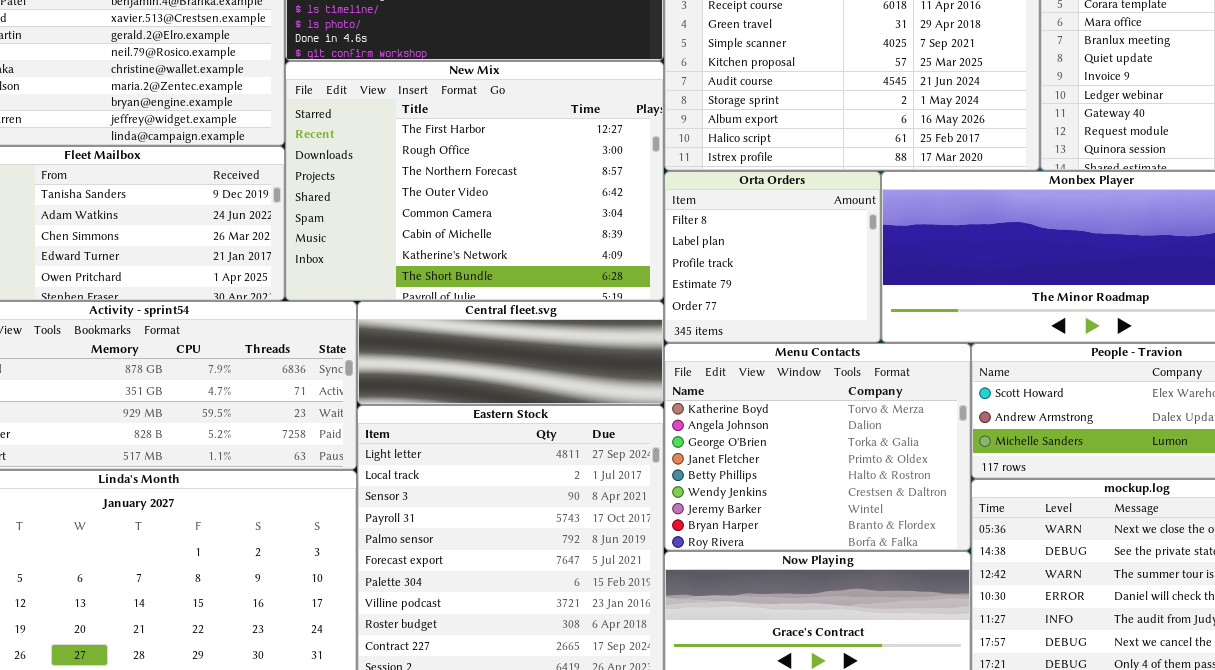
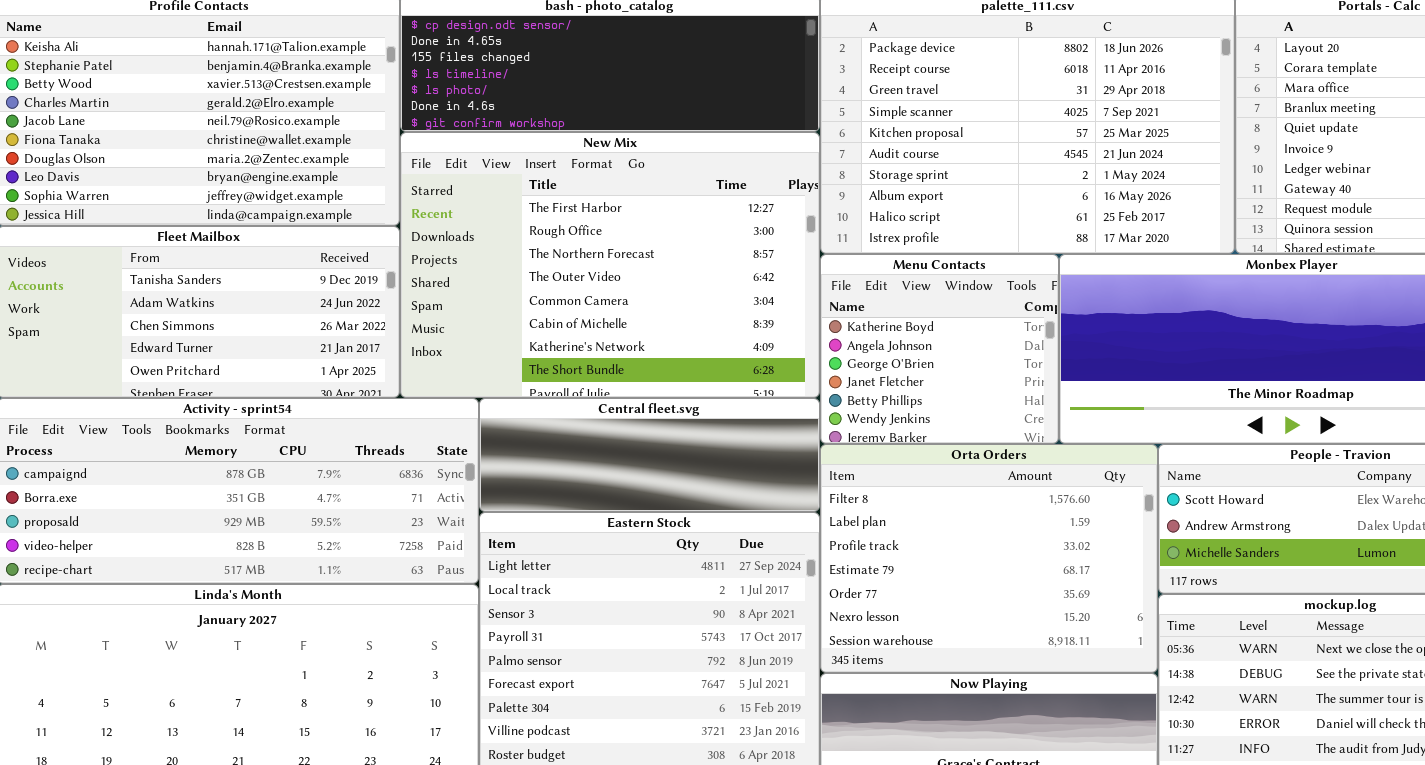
Orta Orders: [664,171,881,343] -> [820,444,1158,673], moved, resized
Menu Contacts: [664,343,971,551] -> [820,254,1059,444], moved, resized

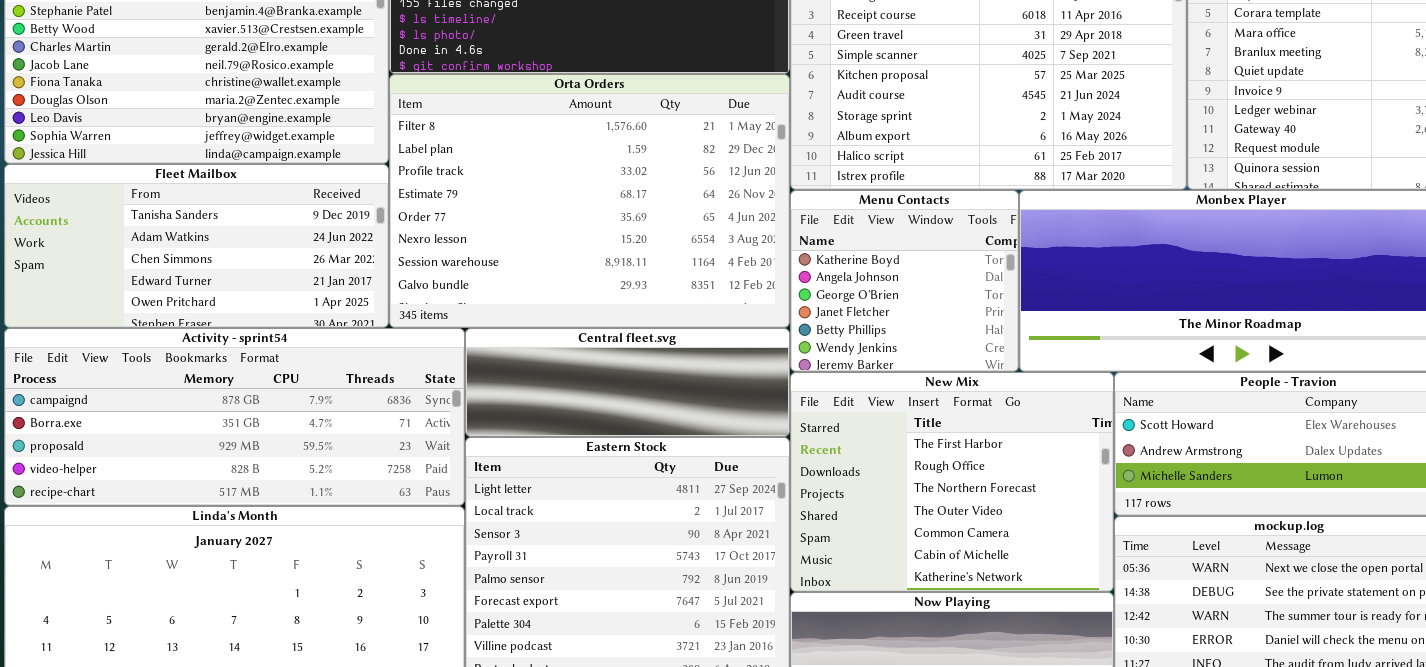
New Mix: [400,132,820,398] -> [790,372,1114,592], moved, resized
Orta Orders: [820,444,1158,673] -> [389,74,790,328], moved, resized

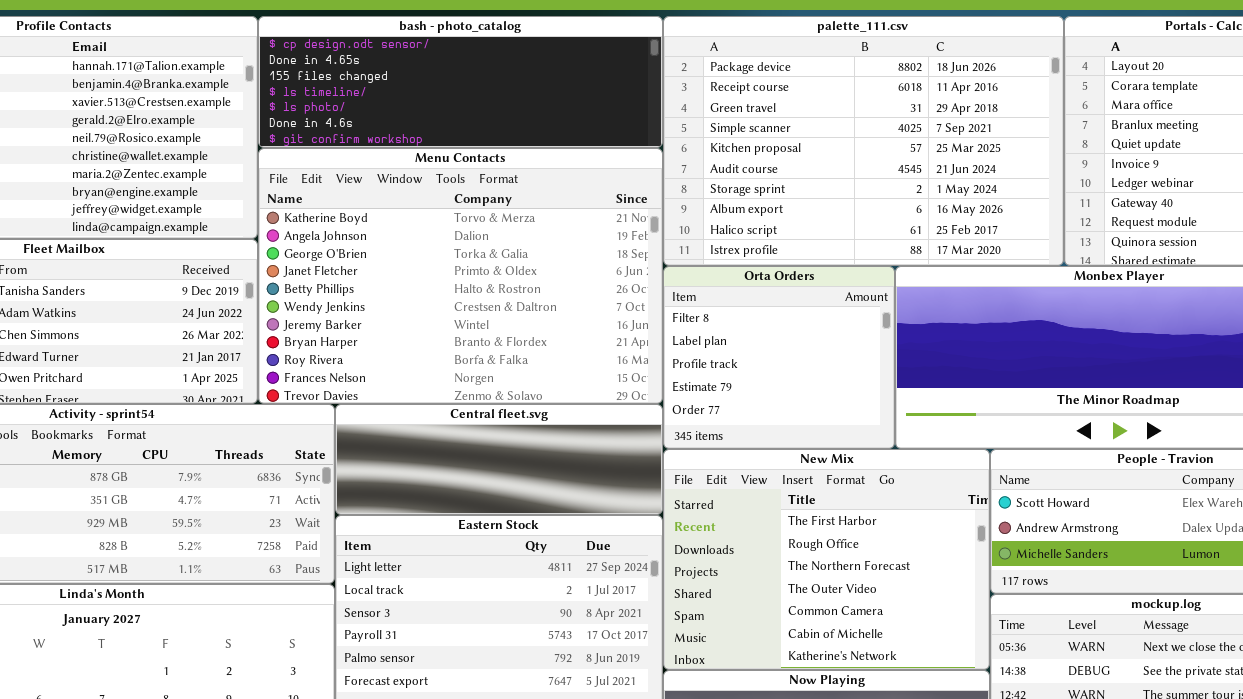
Orta Orders: [389,74,790,328] -> [663,266,895,449], moved, resized
Menu Contacts: [790,190,1019,372] -> [258,148,663,404], moved, resized

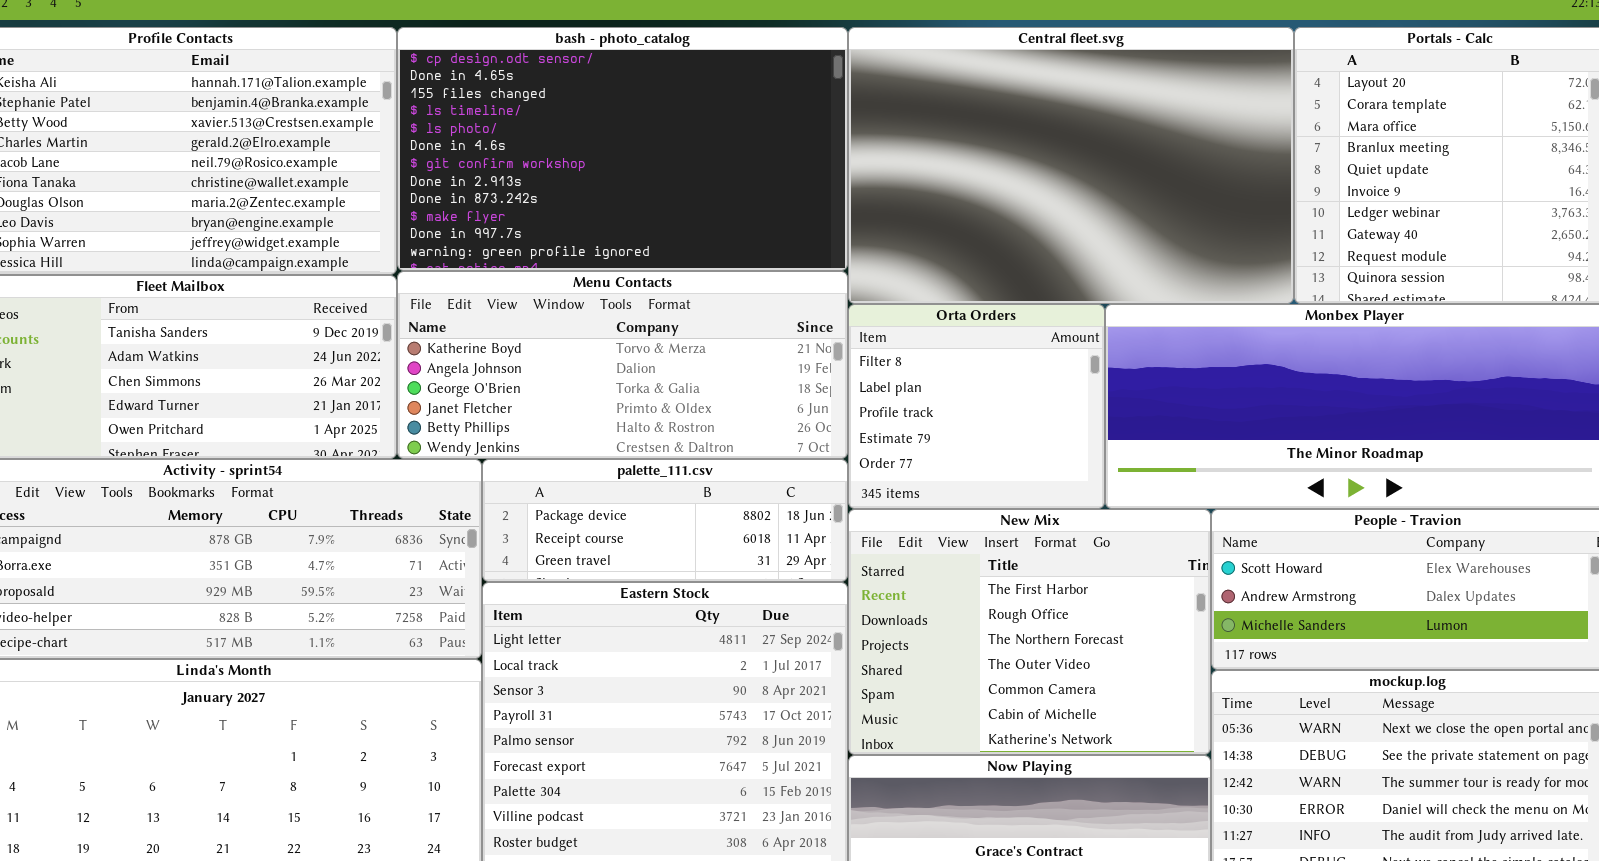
bash - photo_catalog: [258,16,663,148] -> [397,27,848,271], resized
palette_111.csv: [663,16,1064,266] -> [482,459,848,582], moved, resized
Menu Contacts: [258,148,663,404] -> [397,271,848,459], resized
Central fleet.svg: [335,404,663,515] -> [848,27,1294,304], moved, resized

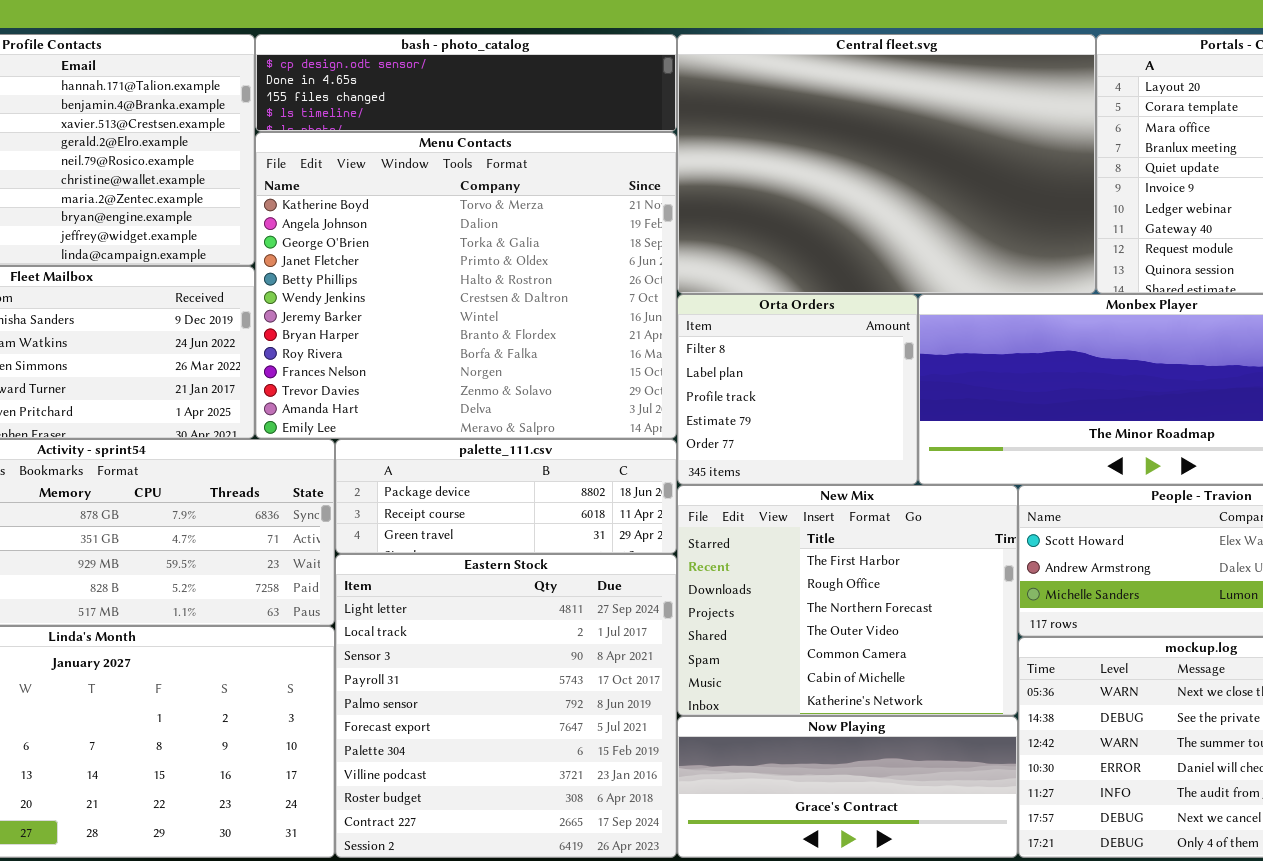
bash - photo_catalog: [397,27,848,271] -> [255,34,677,132], resized
Menu Contacts: [397,271,848,459] -> [255,132,677,439], resized

